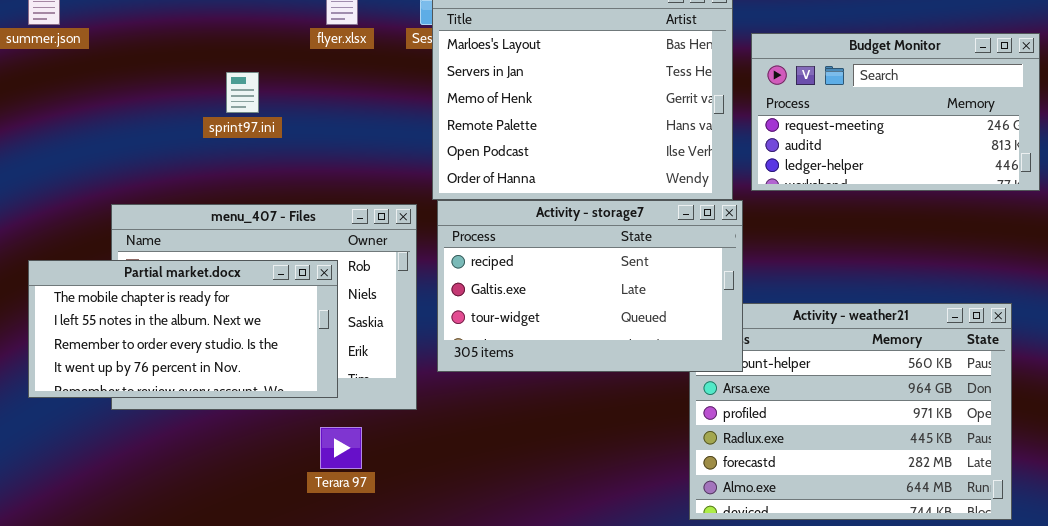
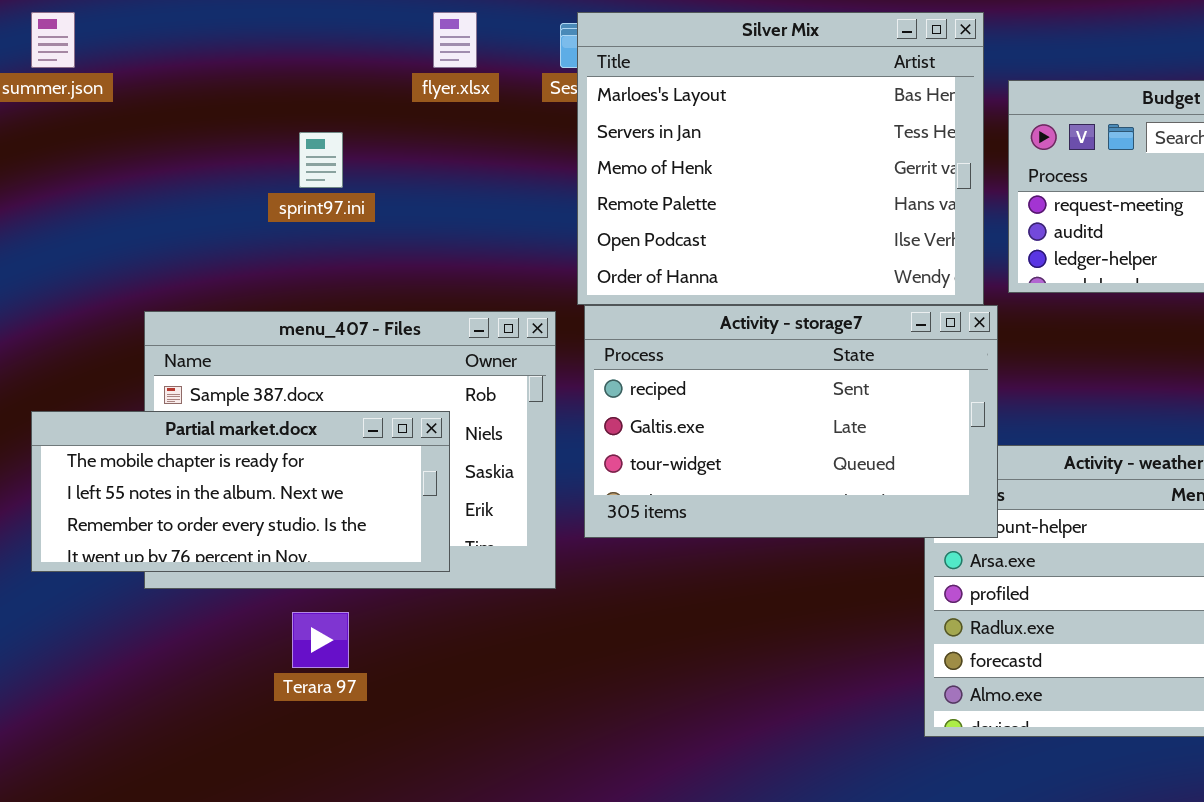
Partial market.docx: [28,260,338,398] -> [31,411,450,572], resized
Terara 97: [320,427,362,469] -> [292,612,349,668], moved

